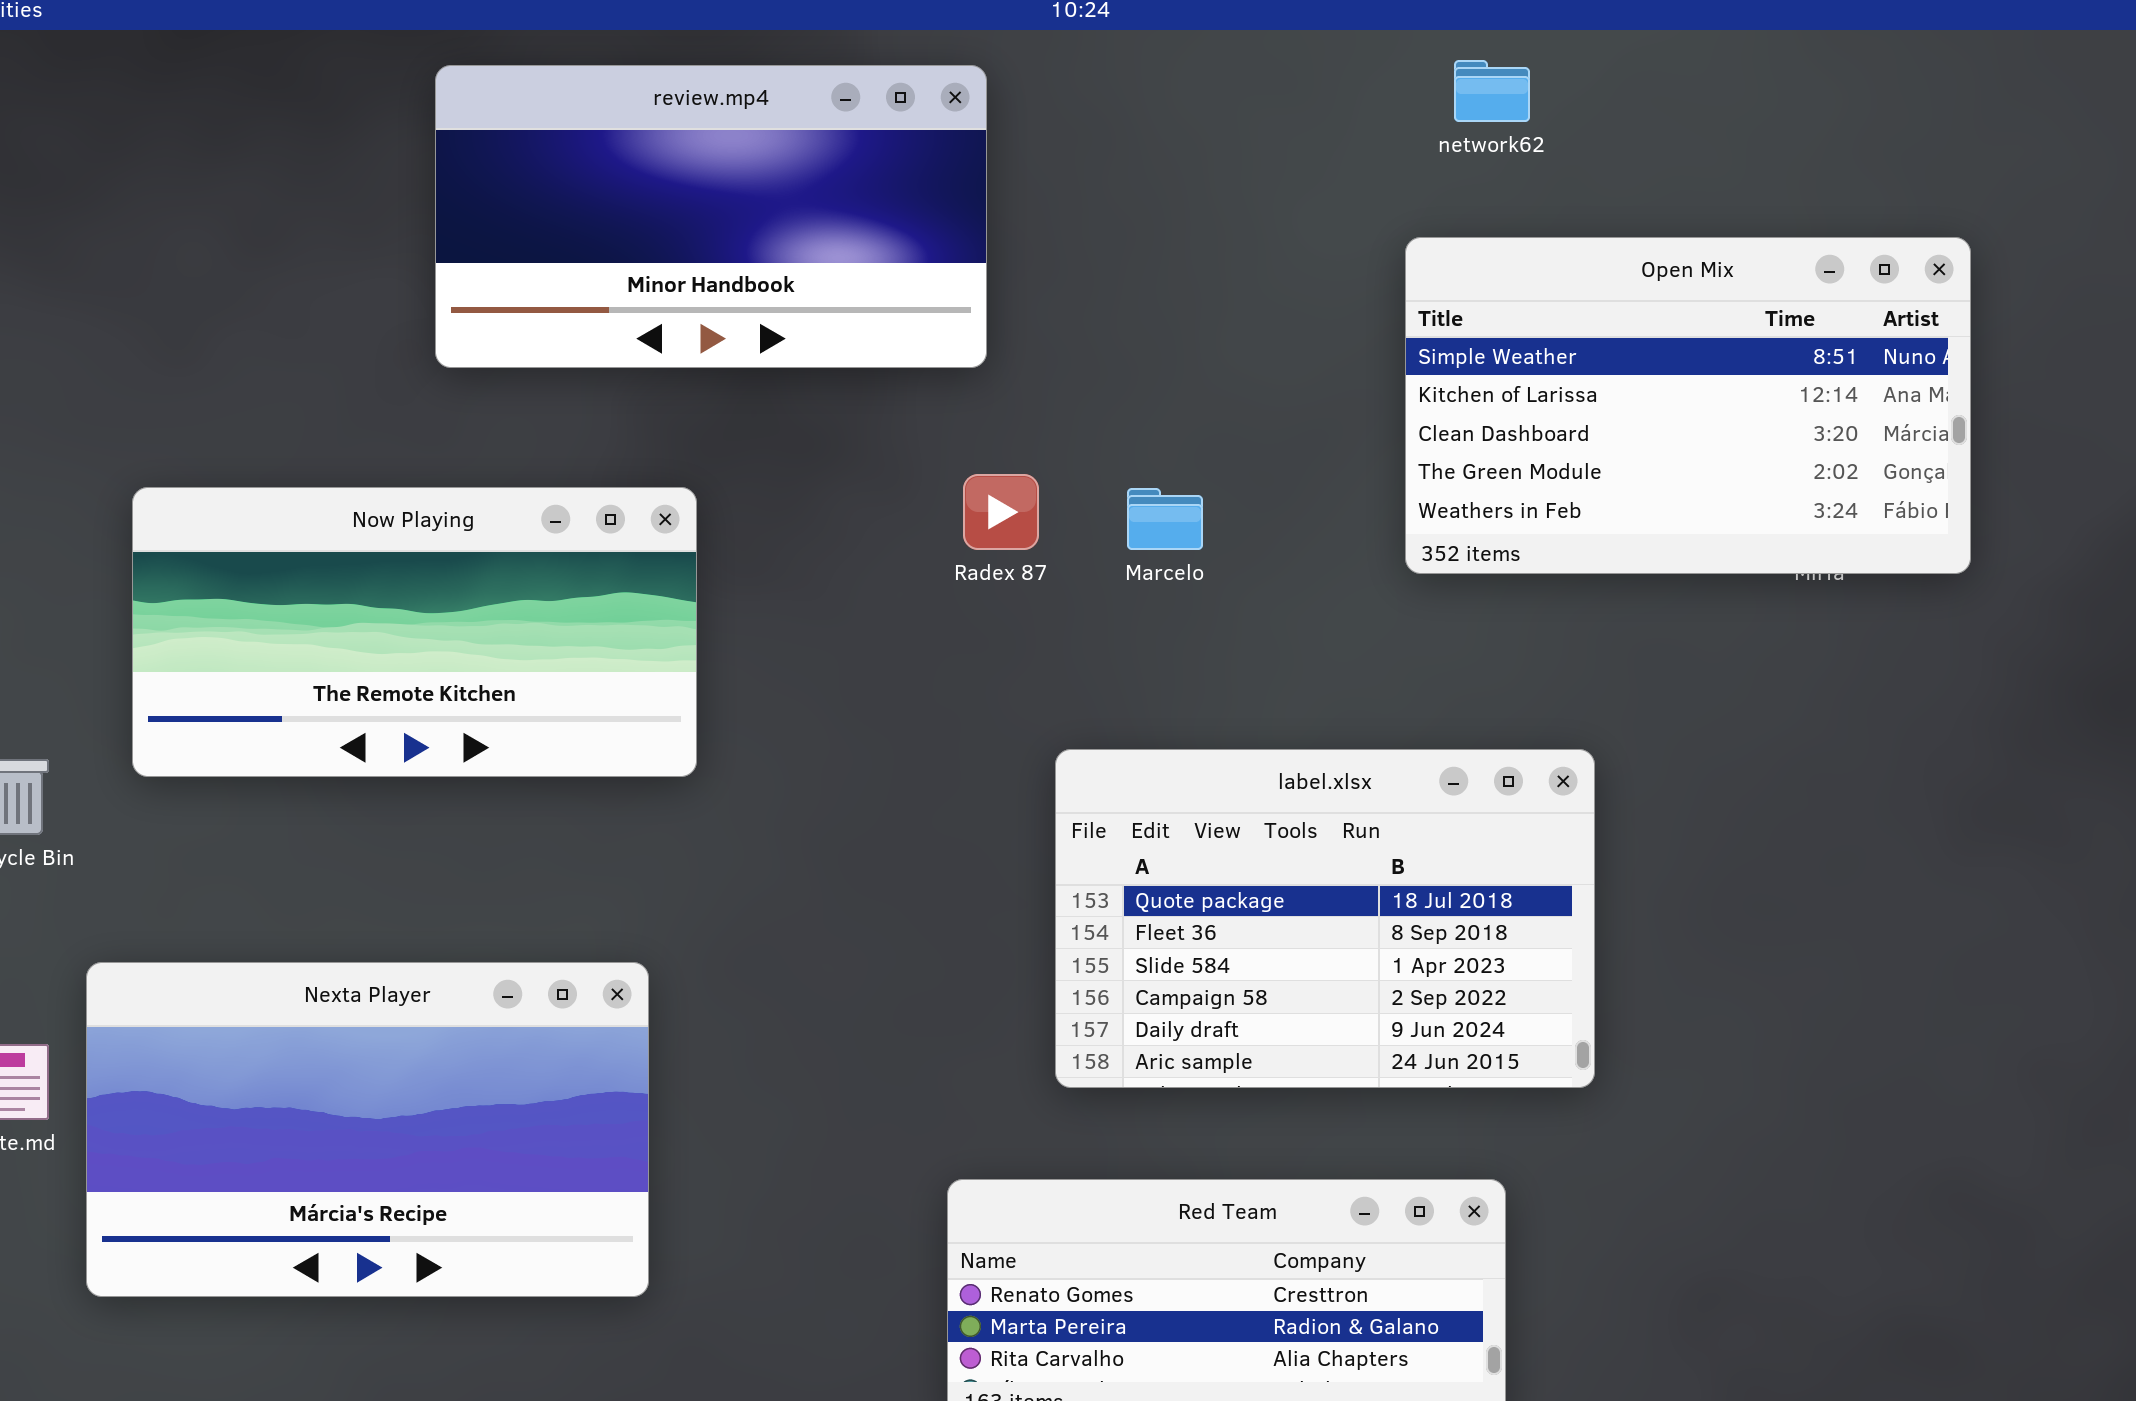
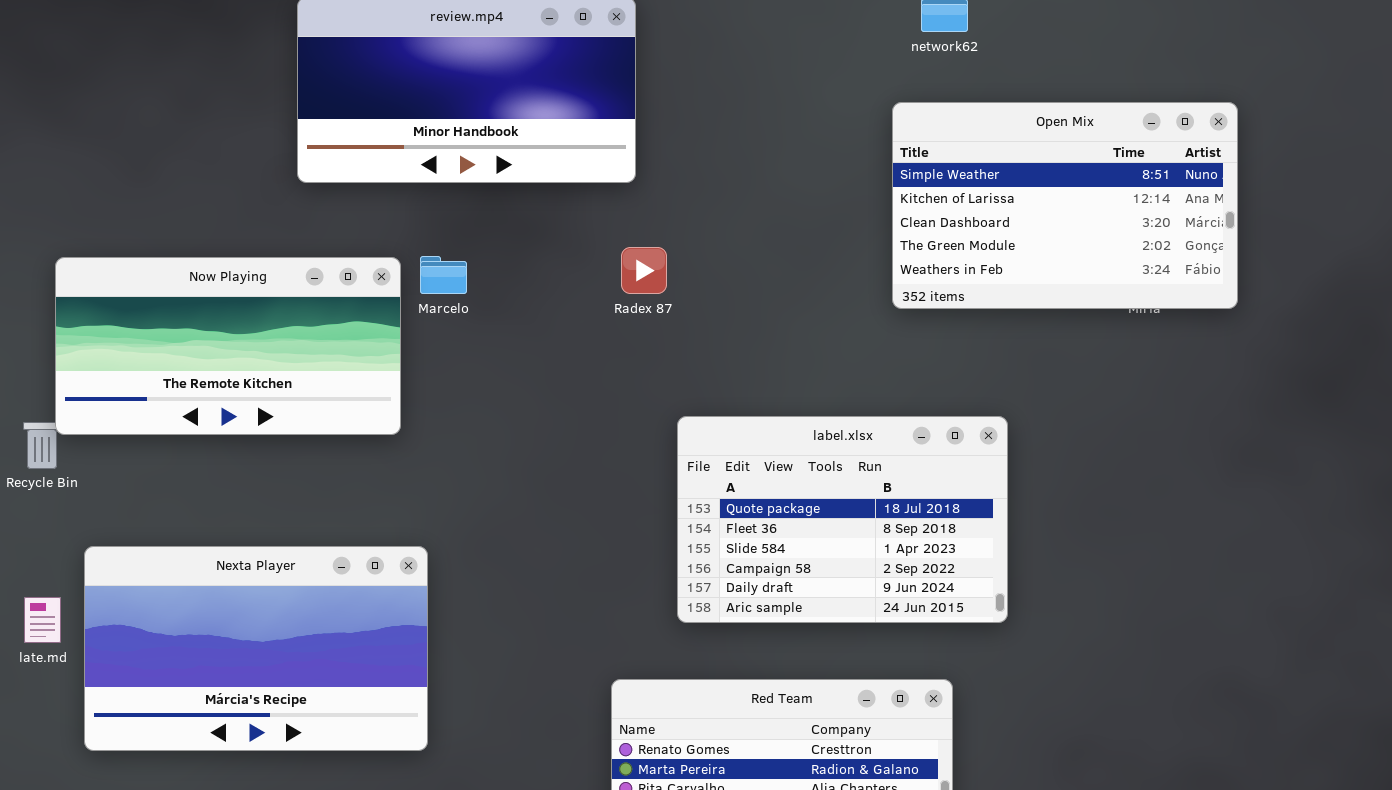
Now Playing: [132,487,697,777] -> [55,257,401,435], moved
Marcelo: [1127,488,1203,550] -> [420,256,467,294], moved

